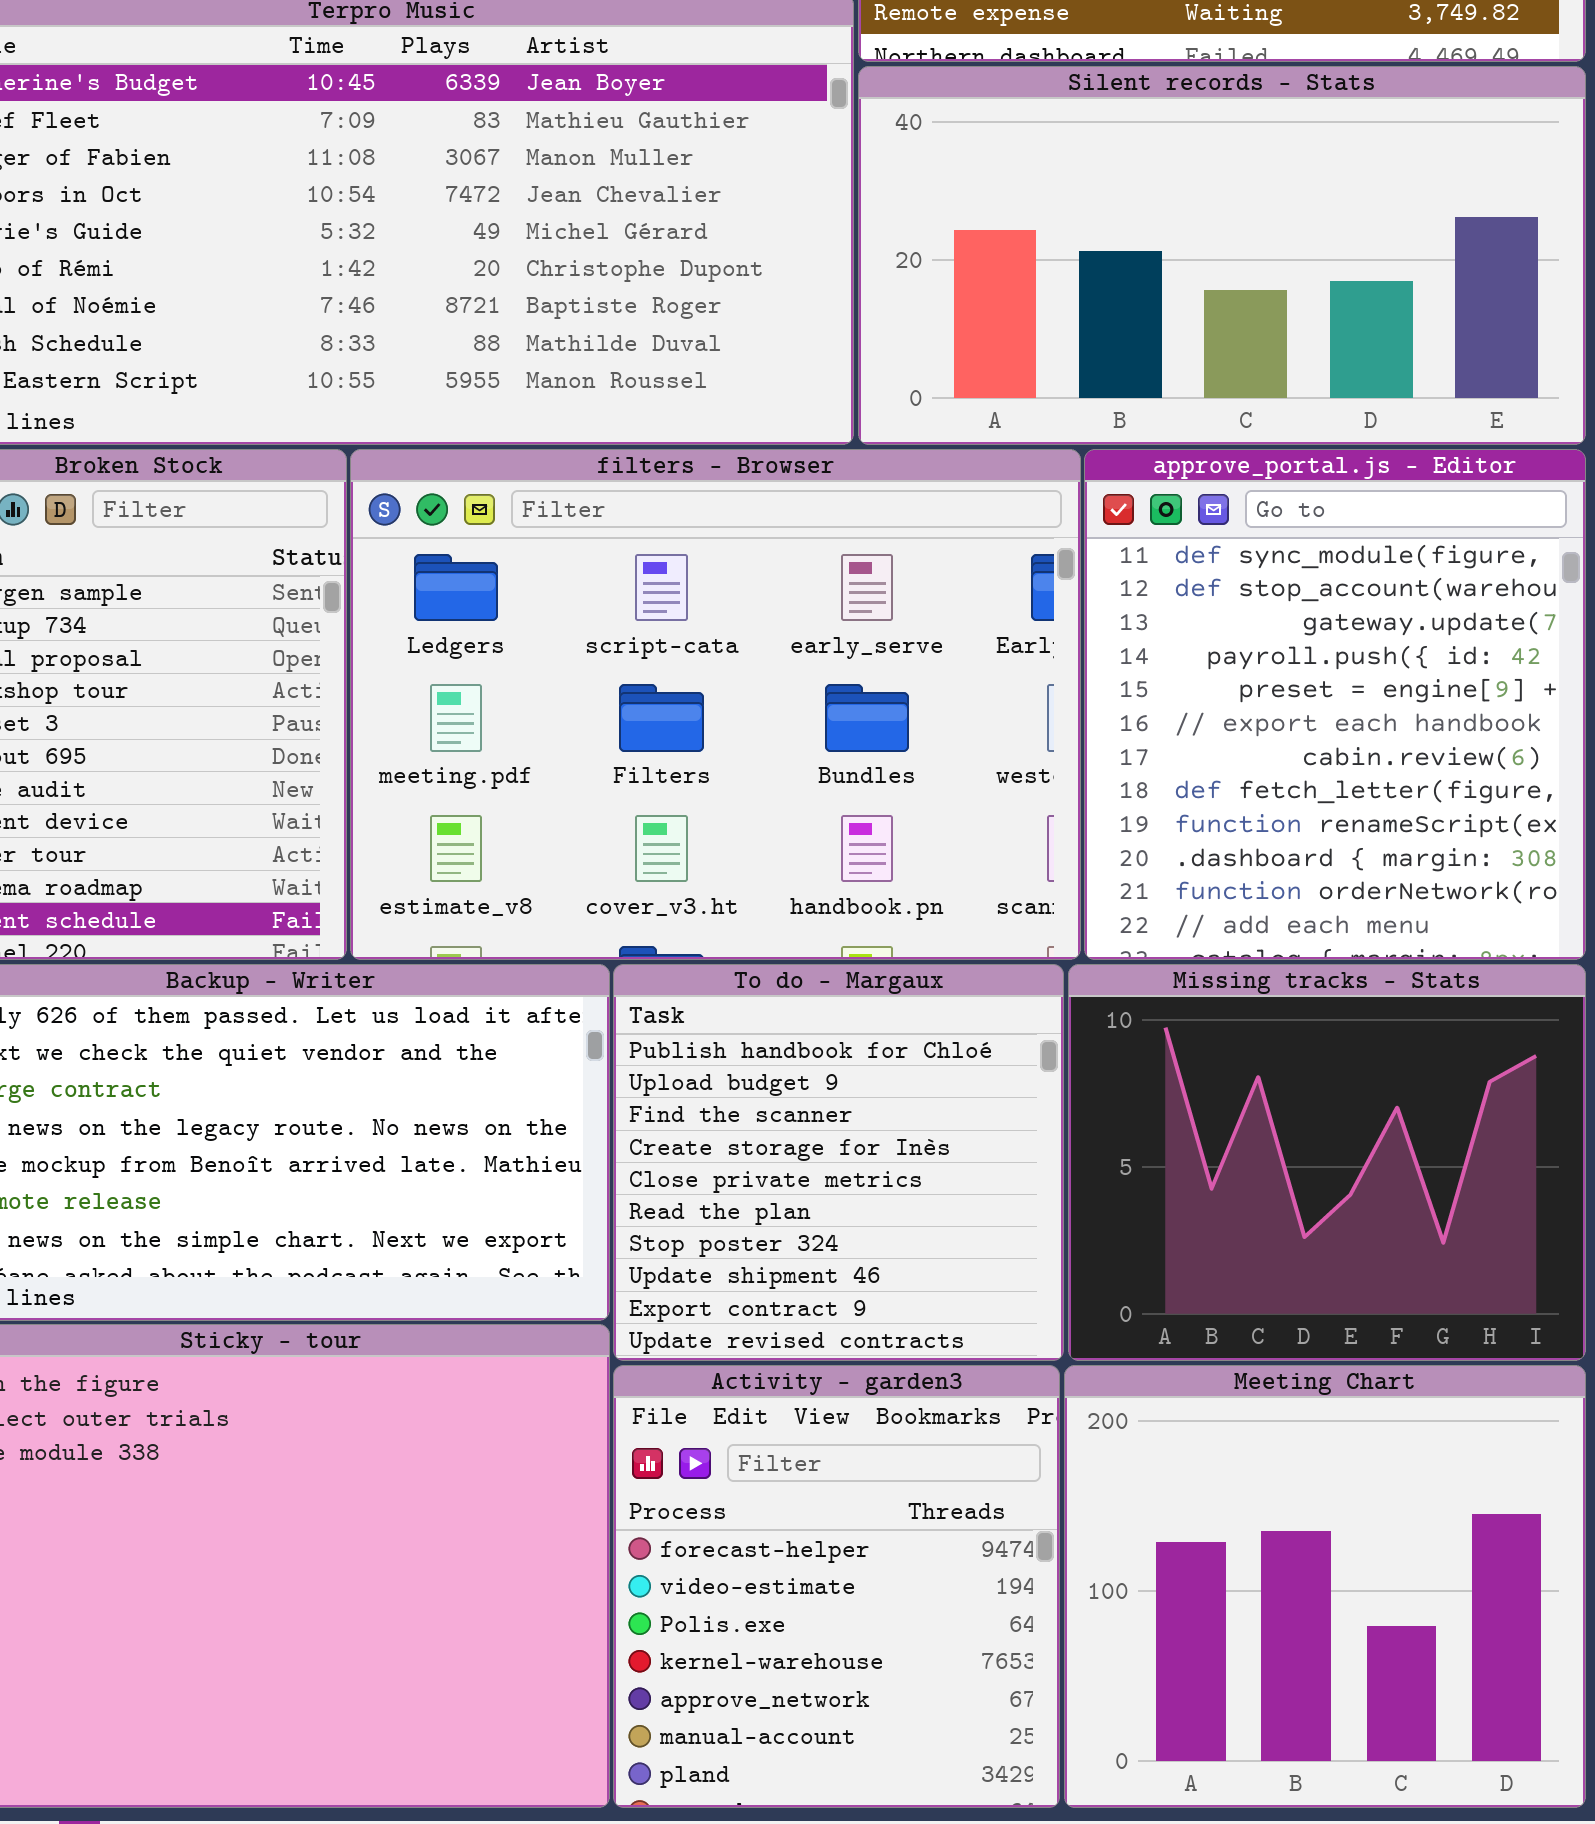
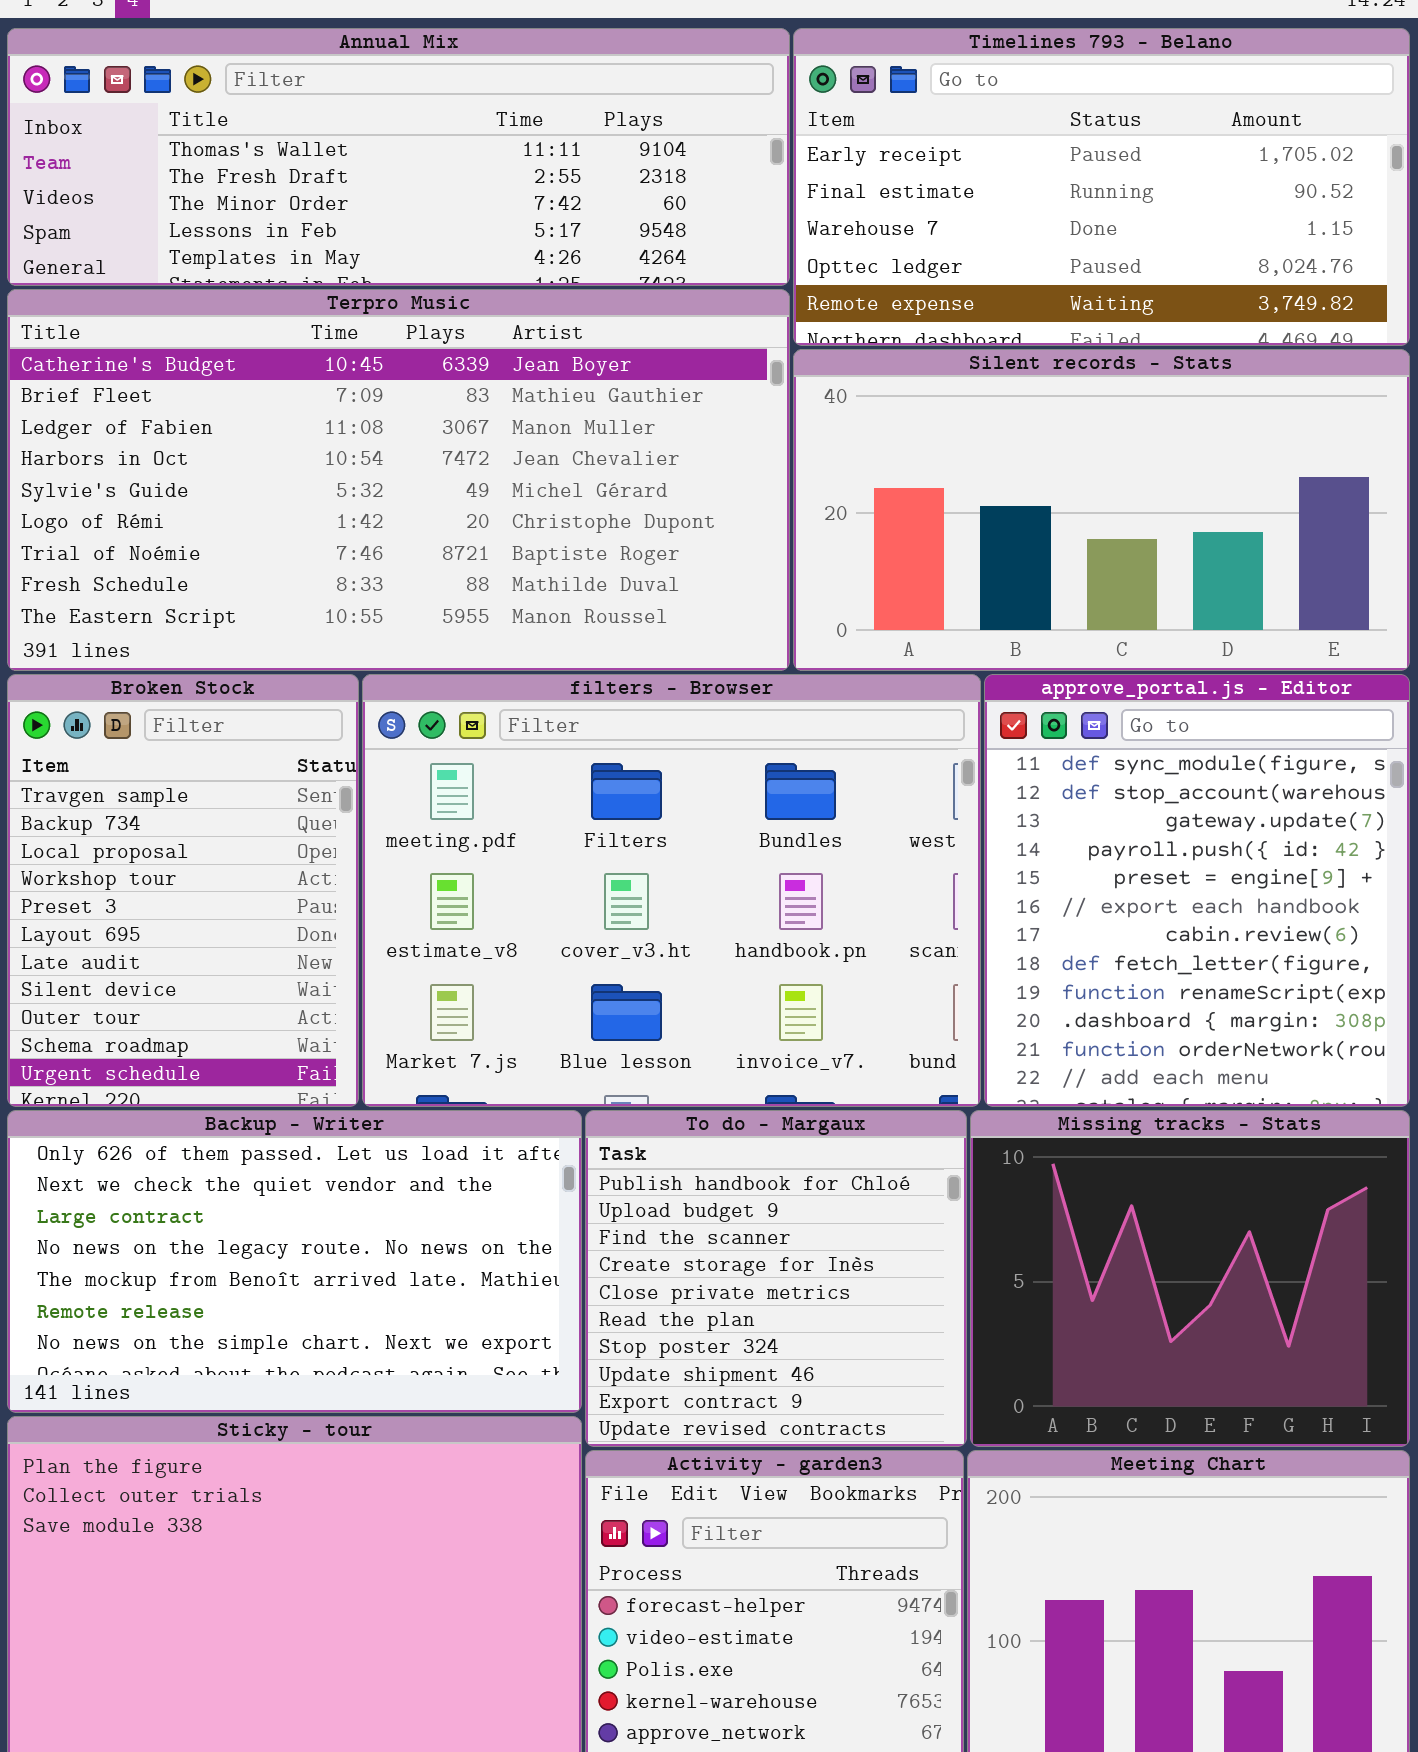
filters - Browser: [350,449,1081,960] -> [362,674,981,1107], scrolled down 1 row

